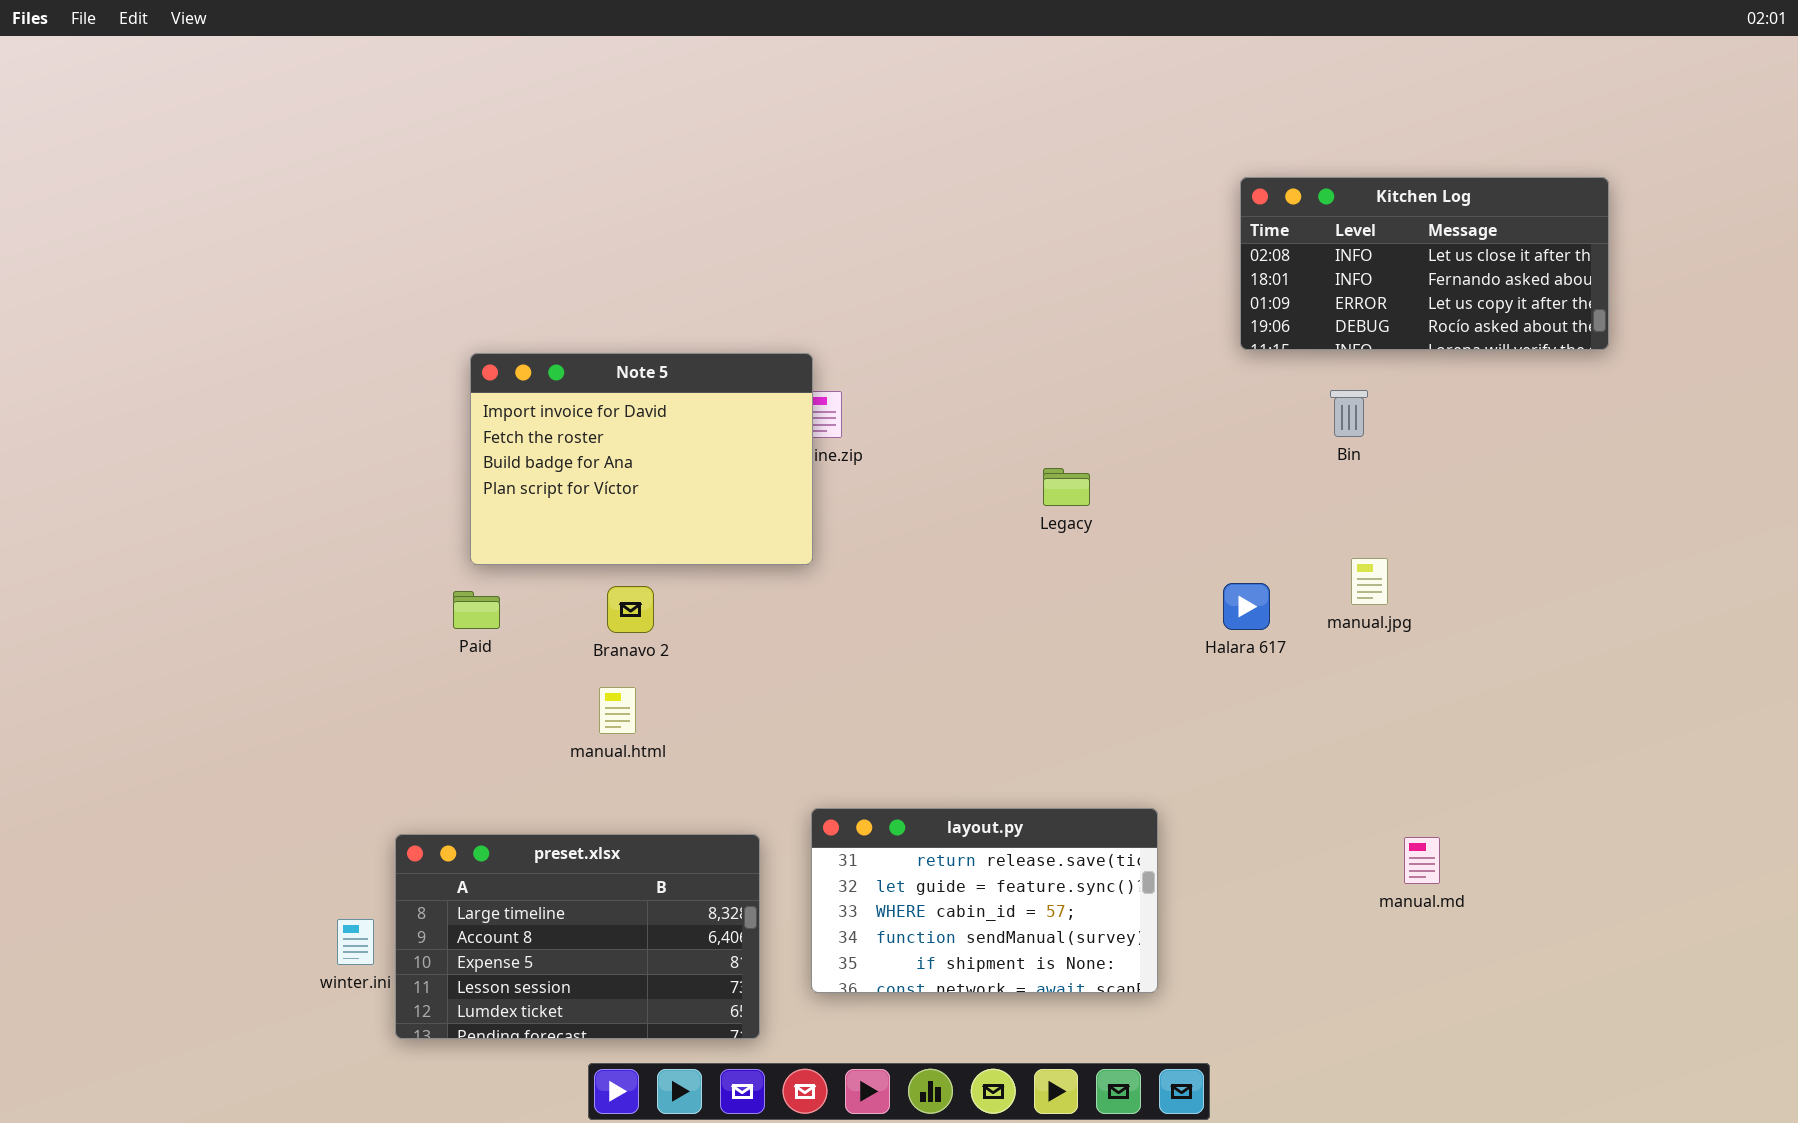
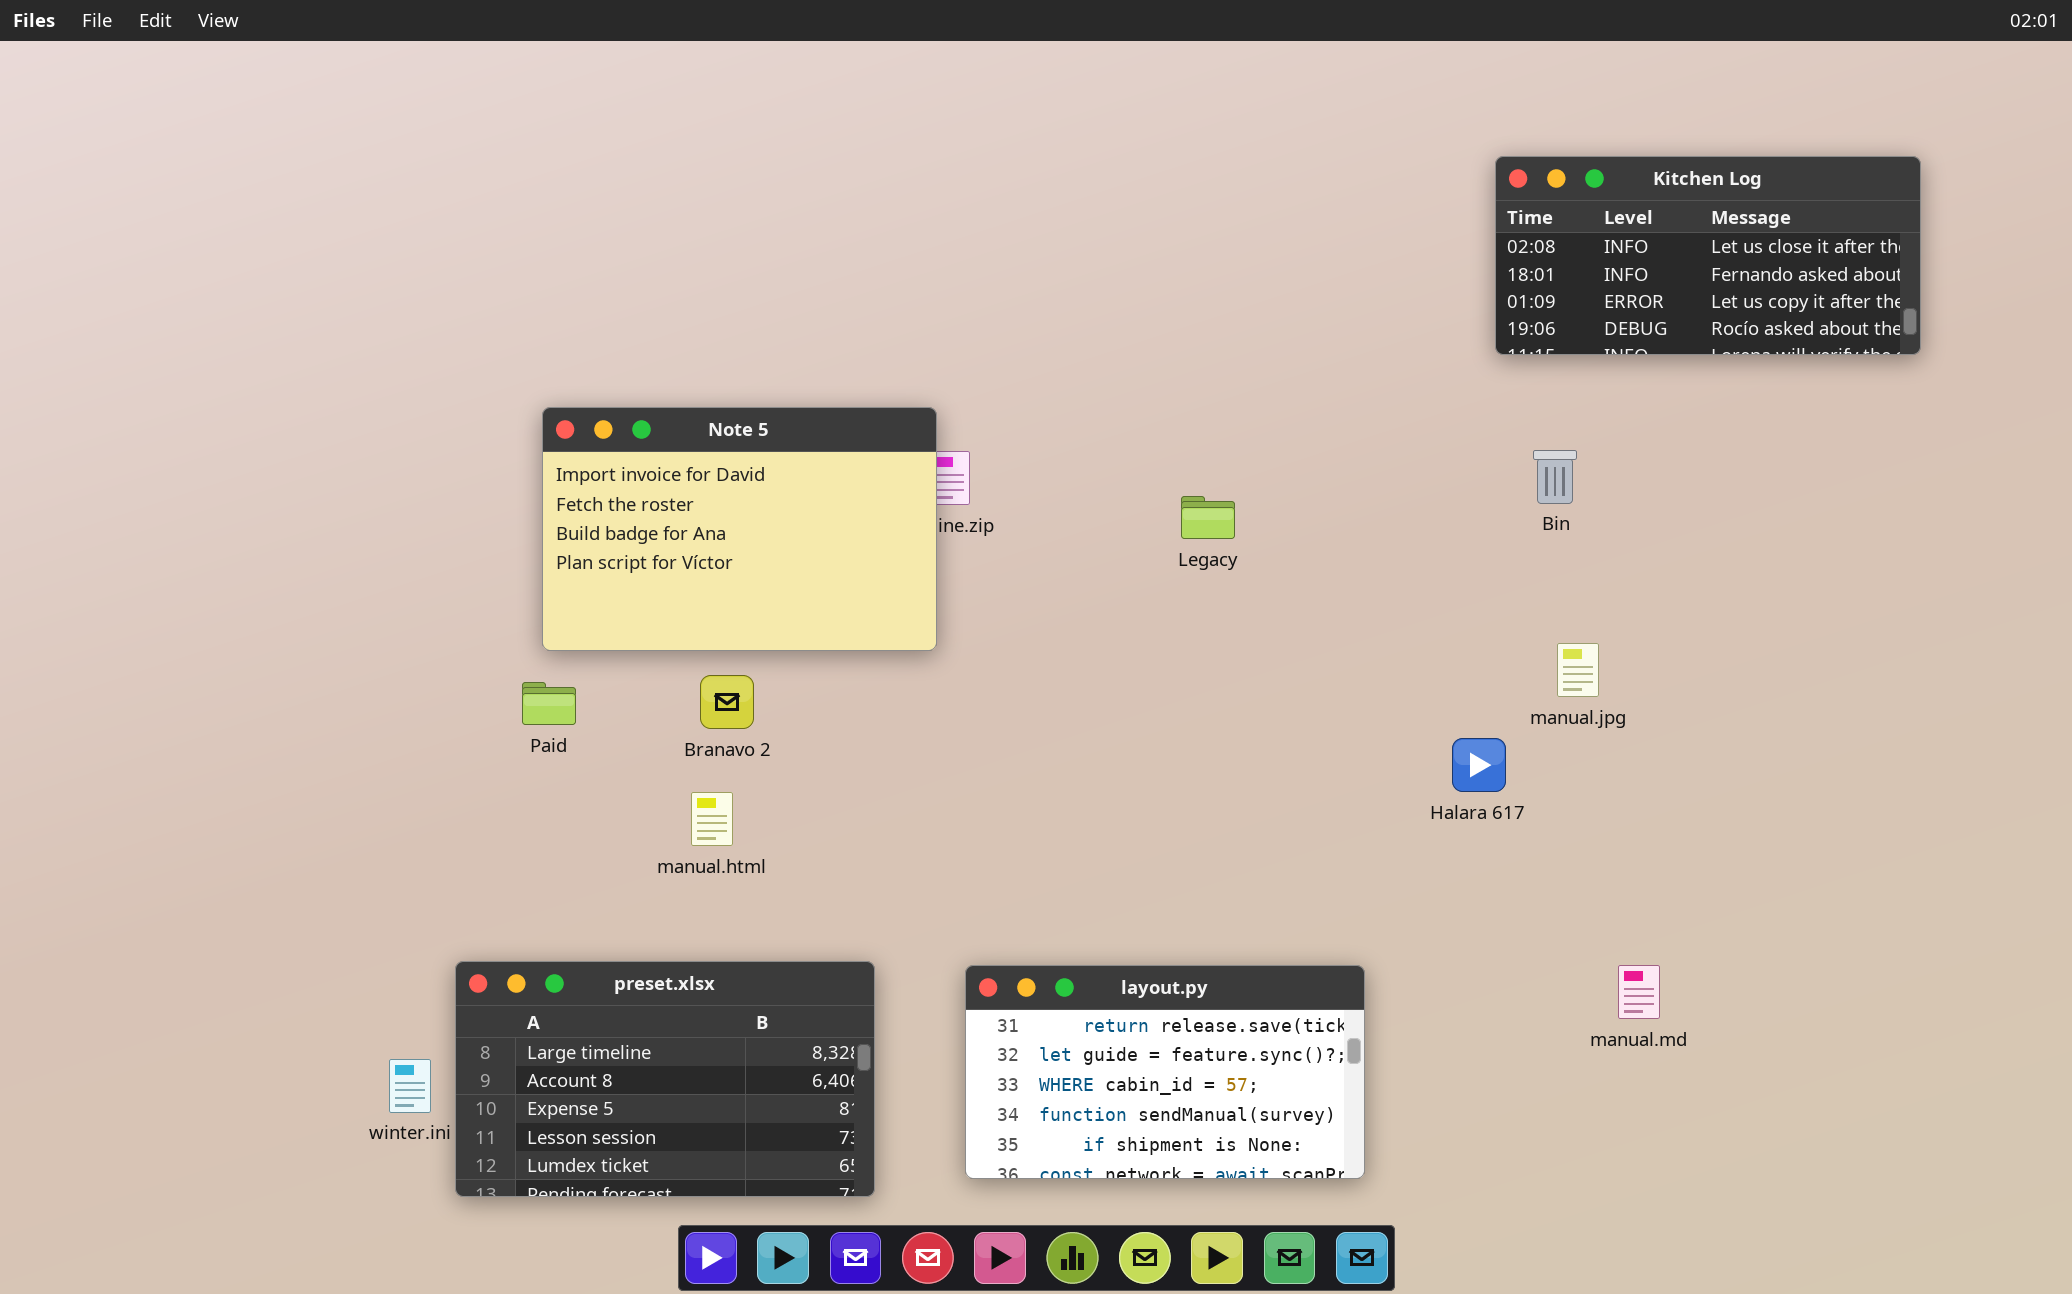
Kitchen Log: [1240,177,1609,350] -> [1495,156,1921,355], moved
Legacy: [1043,468,1090,506] -> [1181,496,1235,539], moved
Halara 617: [1223,583,1270,630] -> [1452,738,1506,792], moved
layout.py: [811,808,1158,993] -> [965,965,1365,1179], moved

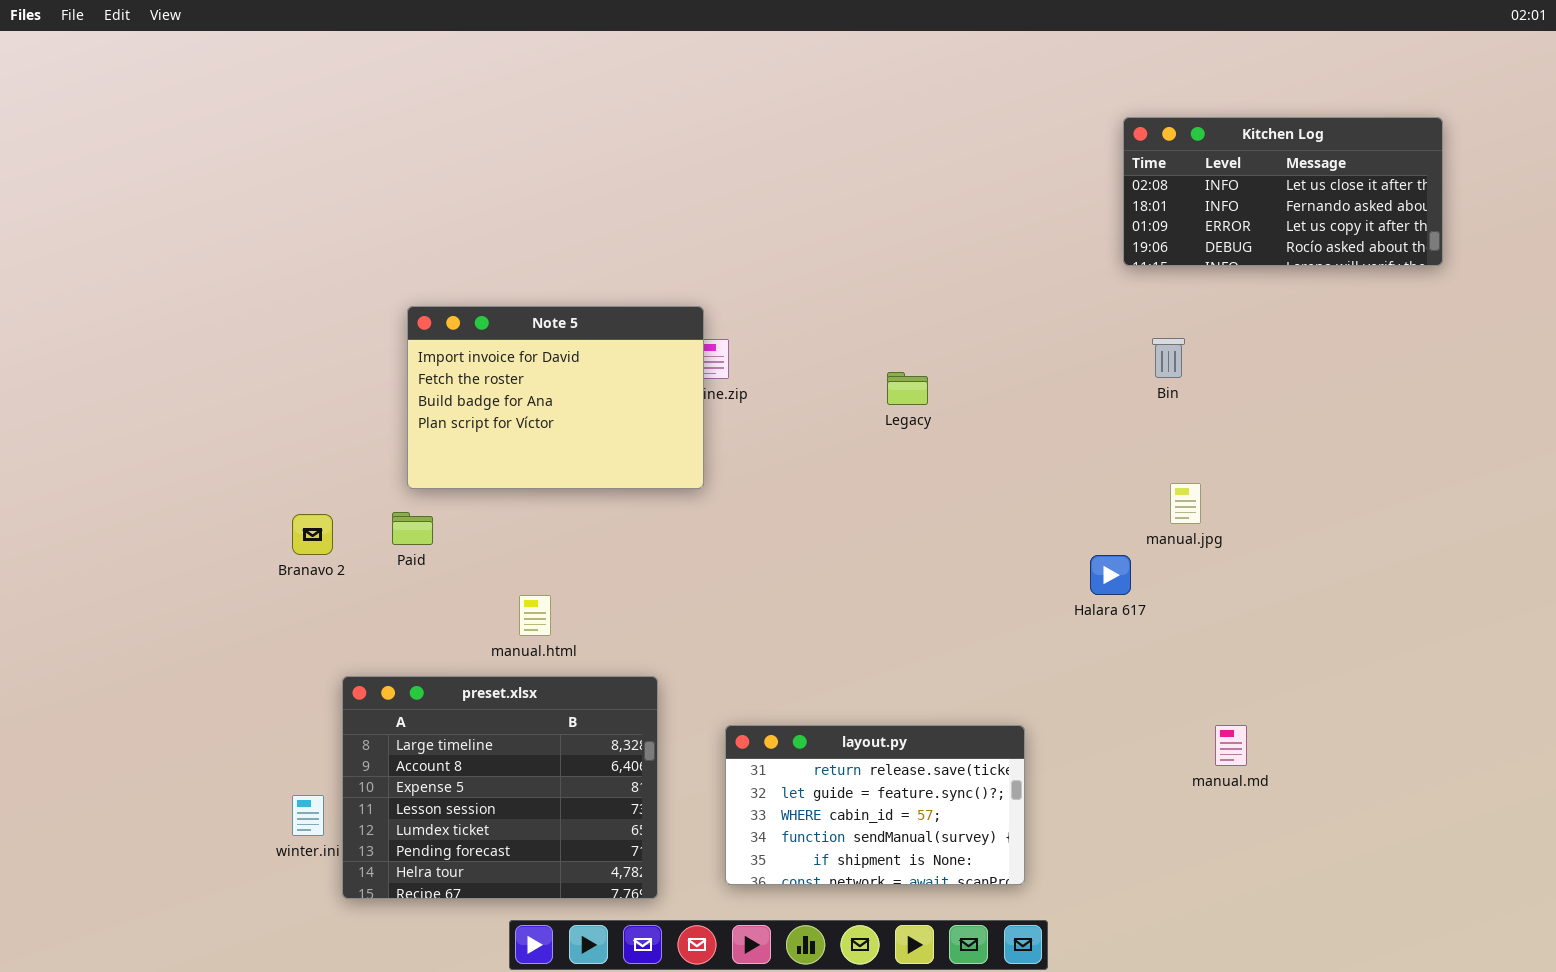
Branavo 2: [700,675,754,729] -> [292,514,333,555], moved
preset.xlsx: [455,961,875,1197] -> [342,676,658,899], resized

